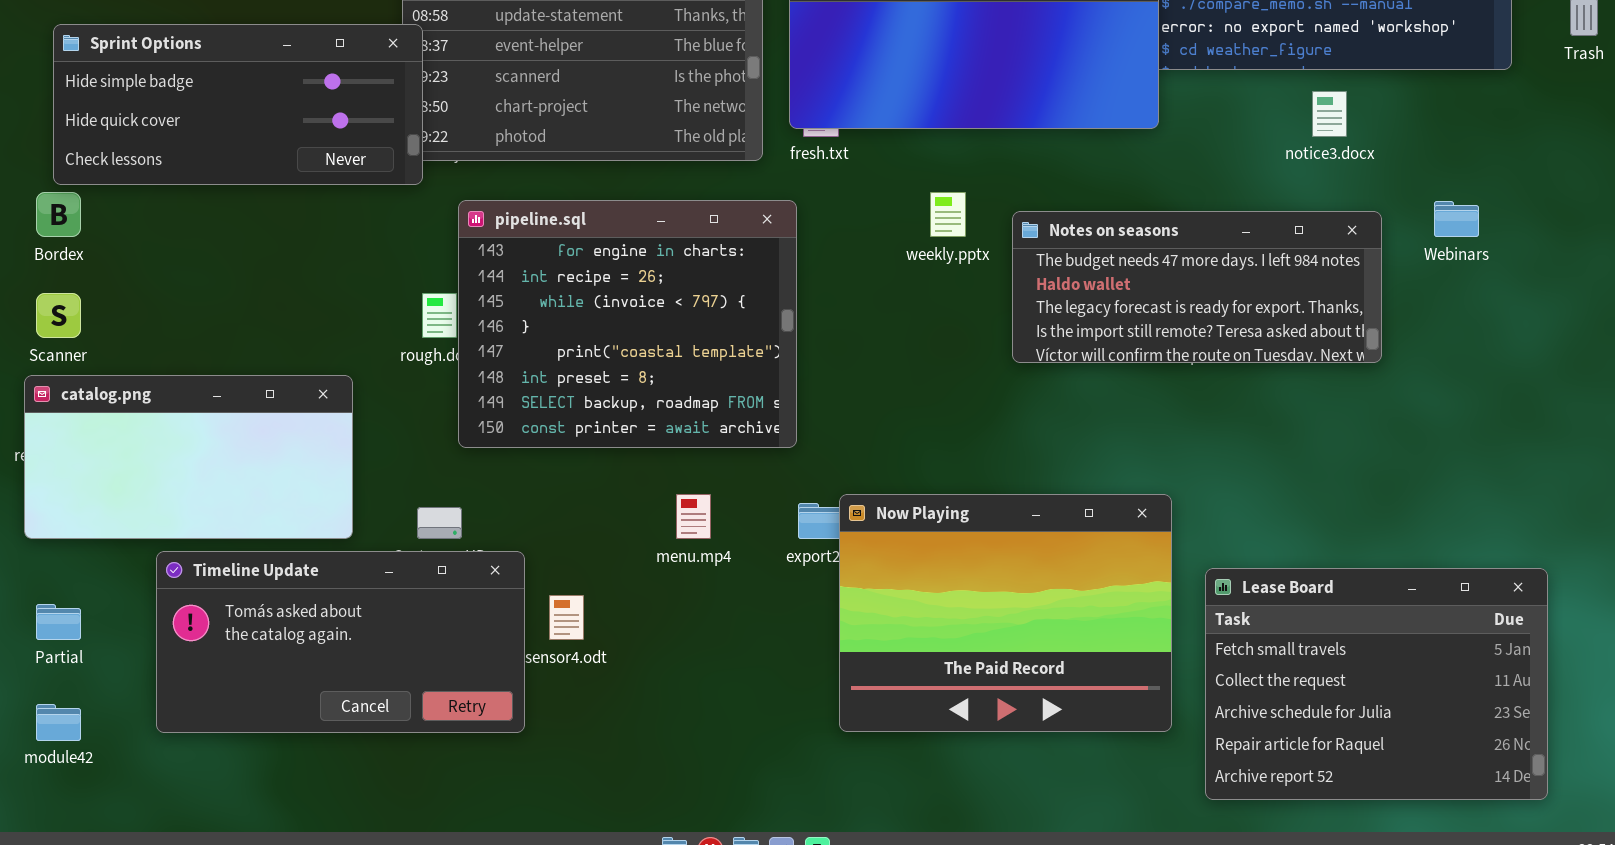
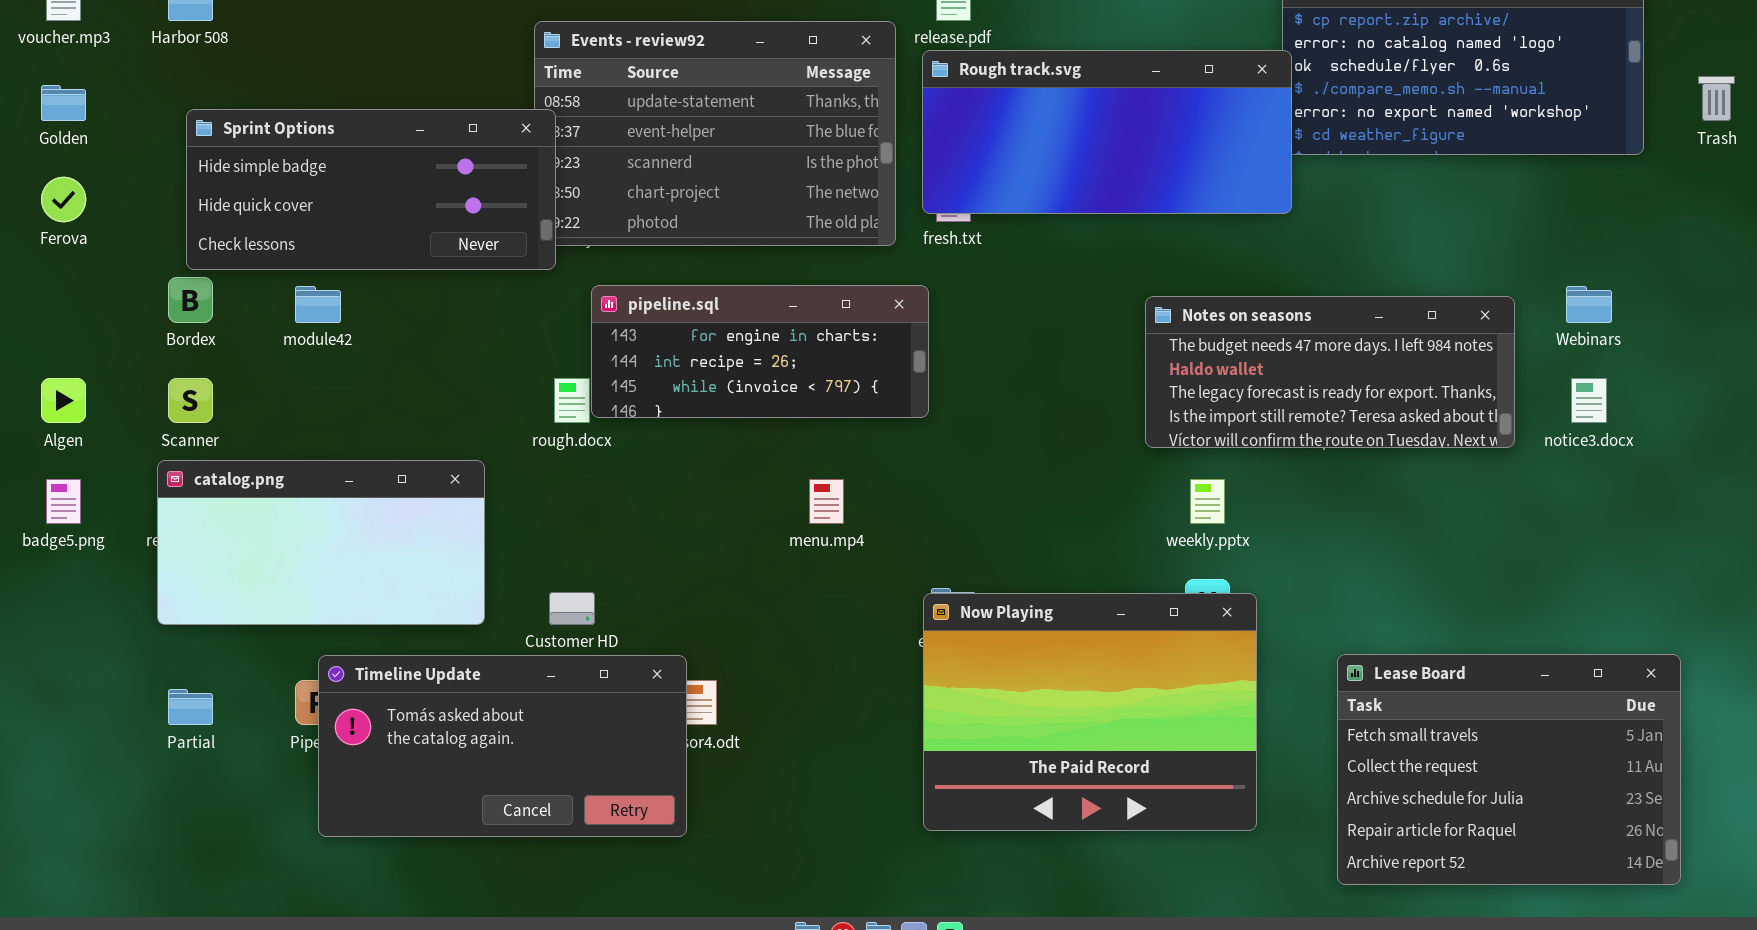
notice3.docx: [1312,91,1347,137] -> [1571,378,1607,423], moved
weekly.pptx: [930,192,966,237] -> [1190,479,1225,524], moved
pipeline.sql: [458,200,797,448] -> [591,285,929,418], resized
menu.mp4: [676,494,711,539] -> [809,479,844,524], moved
Now Playing: [839,494,1172,732] -> [923,593,1257,831], moved
Timeline Update: [156,551,525,733] -> [318,655,687,837], moved
module42: [36,704,81,741] -> [295,286,341,323], moved

